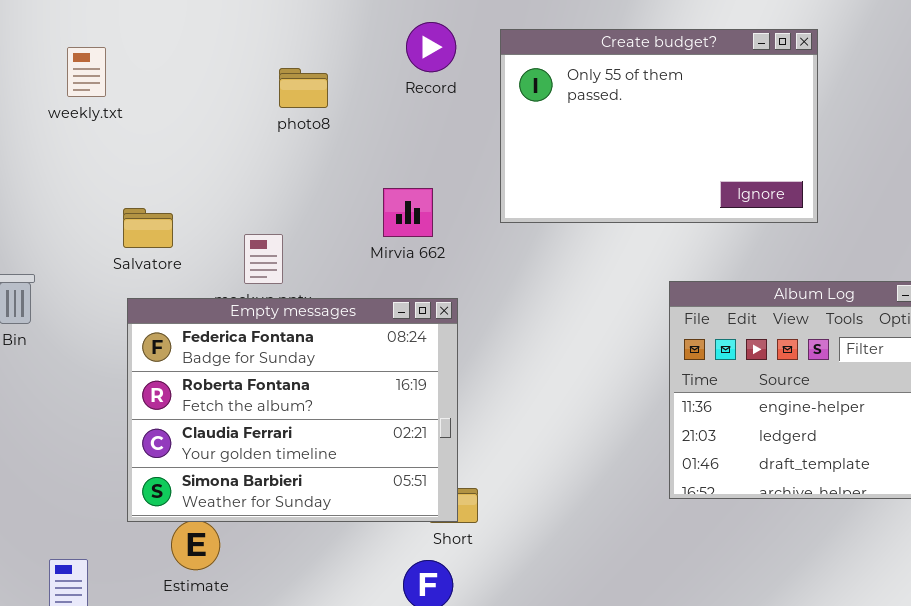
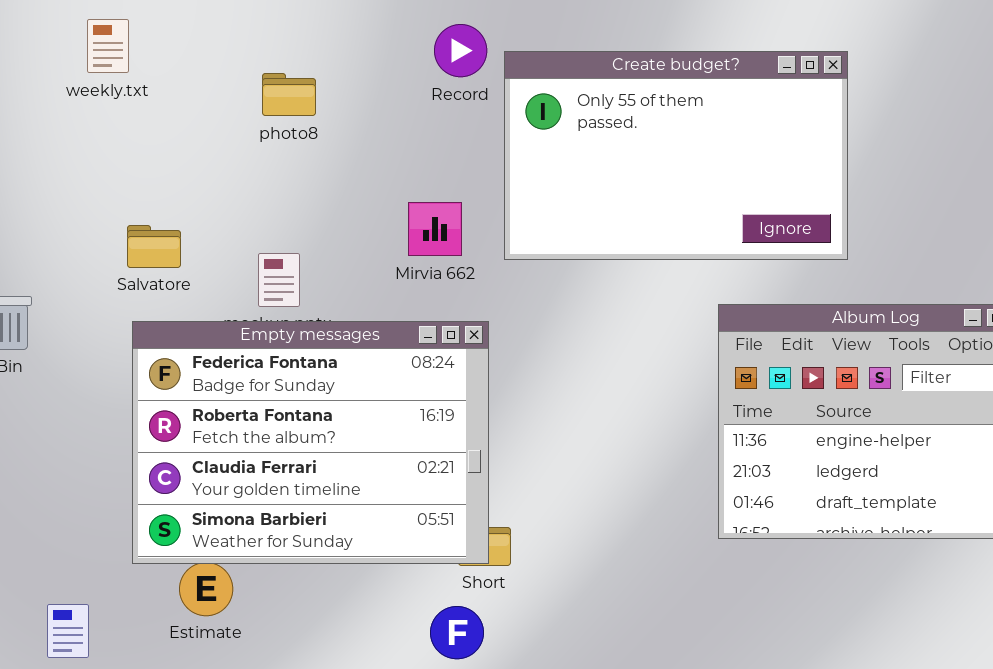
Create budget?: [500,29,818,223] -> [504,51,848,260], moved
weekly.txt: [67,47,106,97] -> [87,19,129,73], moved
photo8: [279,68,328,108] -> [262,73,316,116], moved

